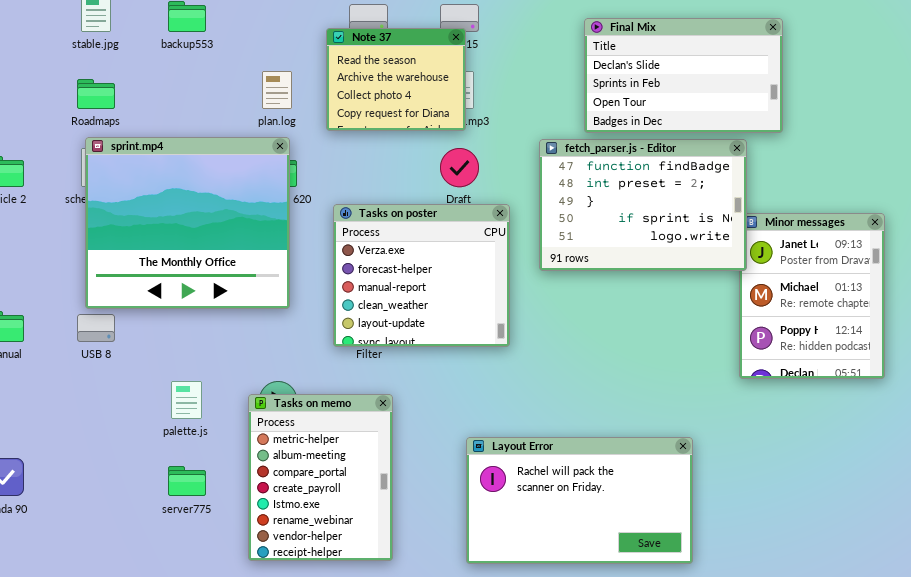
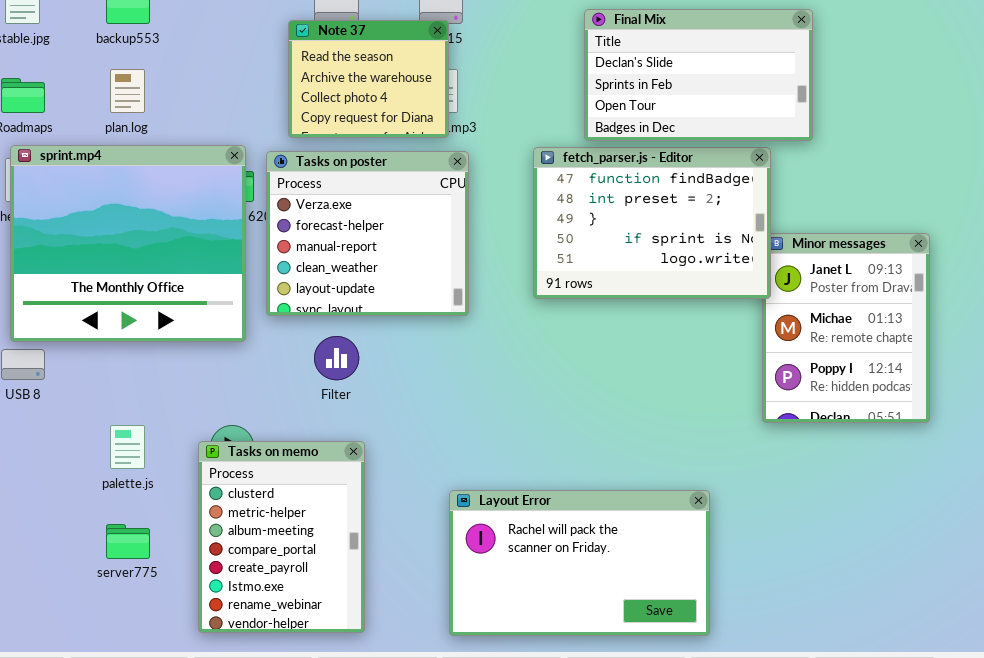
plan.log: [262,71,292,109] -> [110,69,145,113], moved
Tasks on poster: [333,204,510,347] -> [266,151,469,316], moved
Tasks on memo: [248,394,393,561] -> [198,441,365,633], scrolled up 1 row

